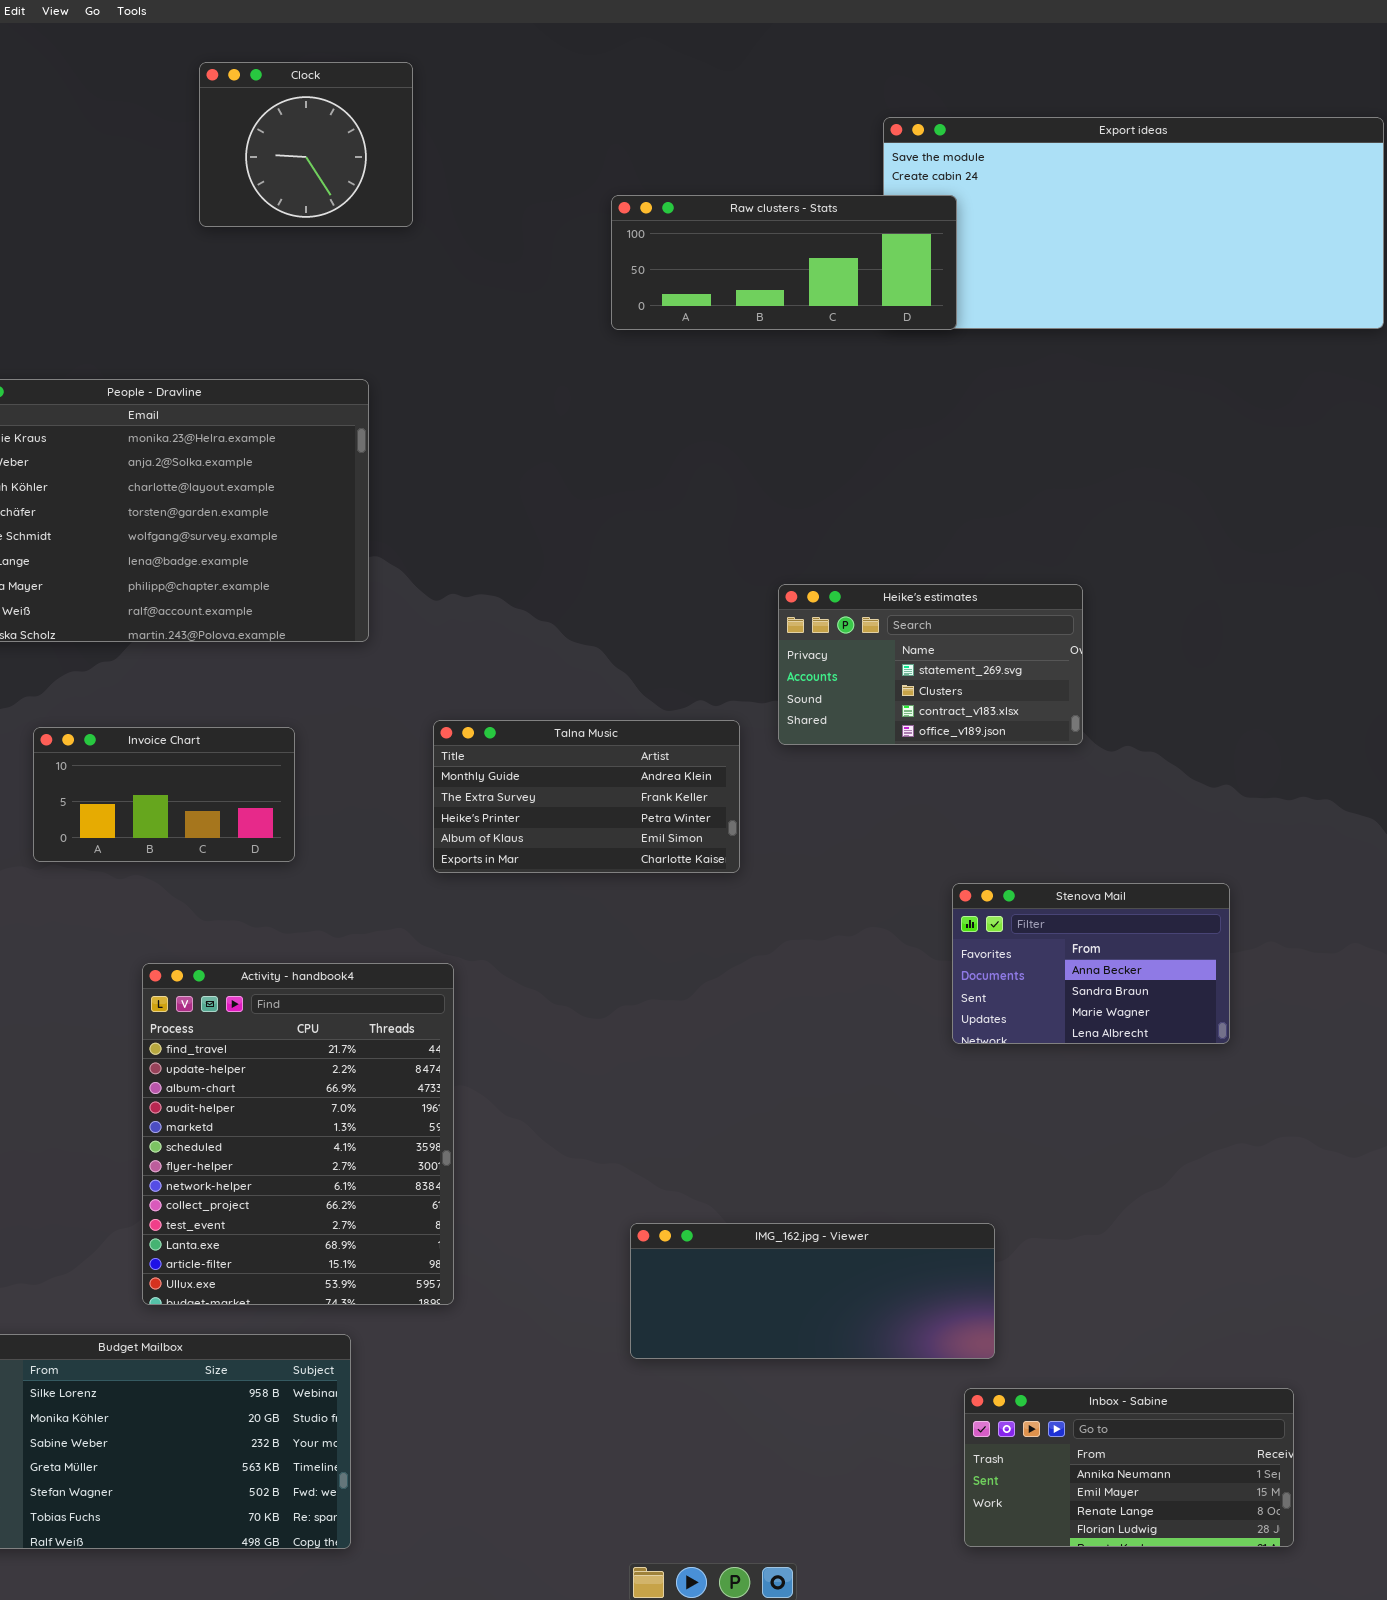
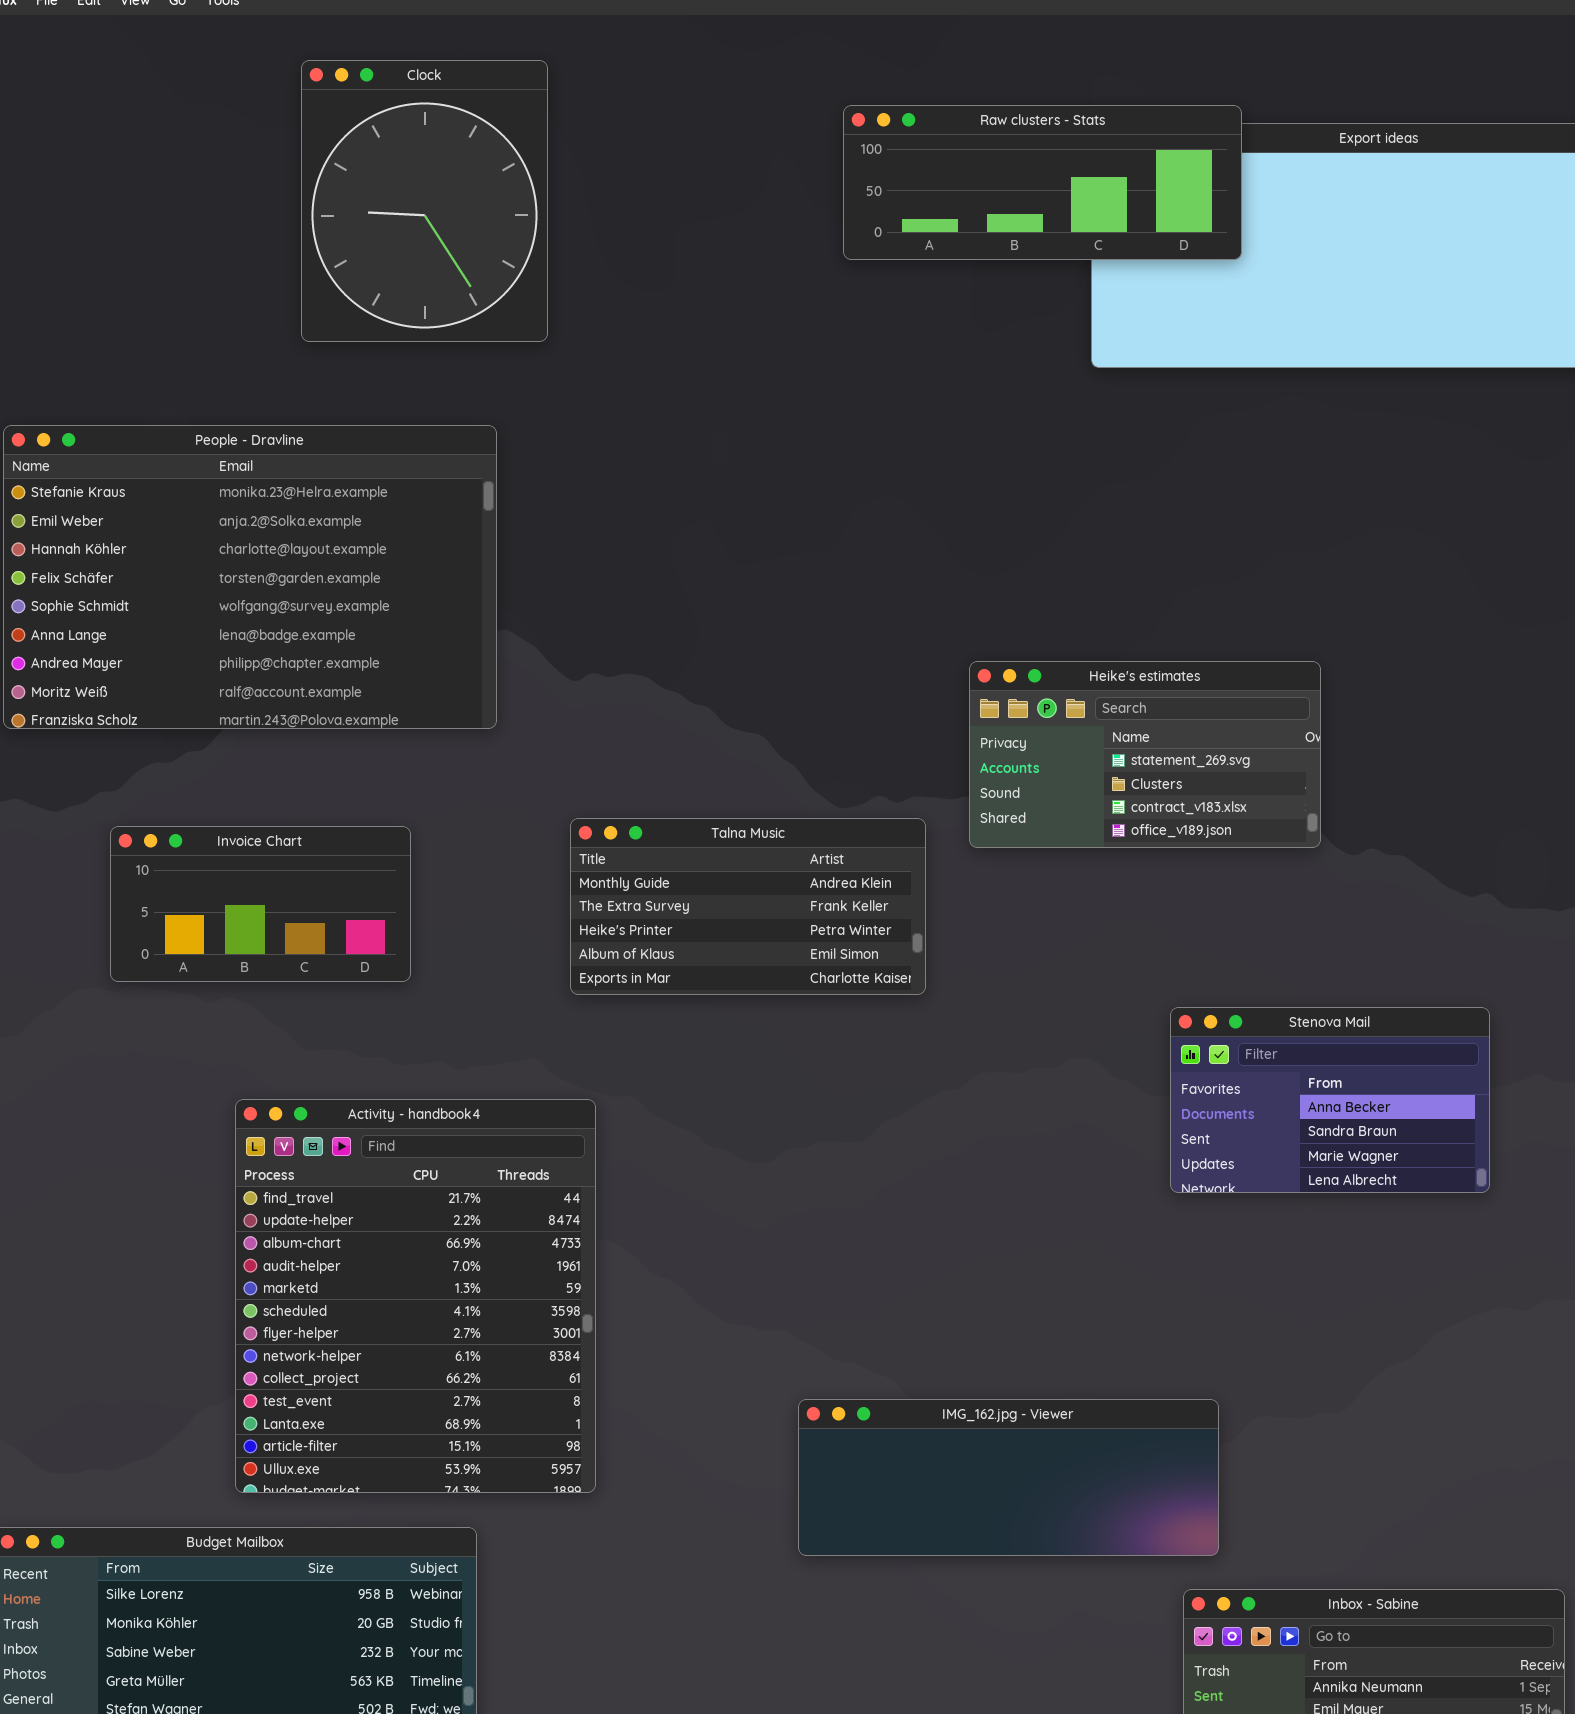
Clock: [199,62,413,227] -> [301,60,548,342], resized
Raw clusters - Stats: [611,195,957,330] -> [843,105,1242,260], moved

